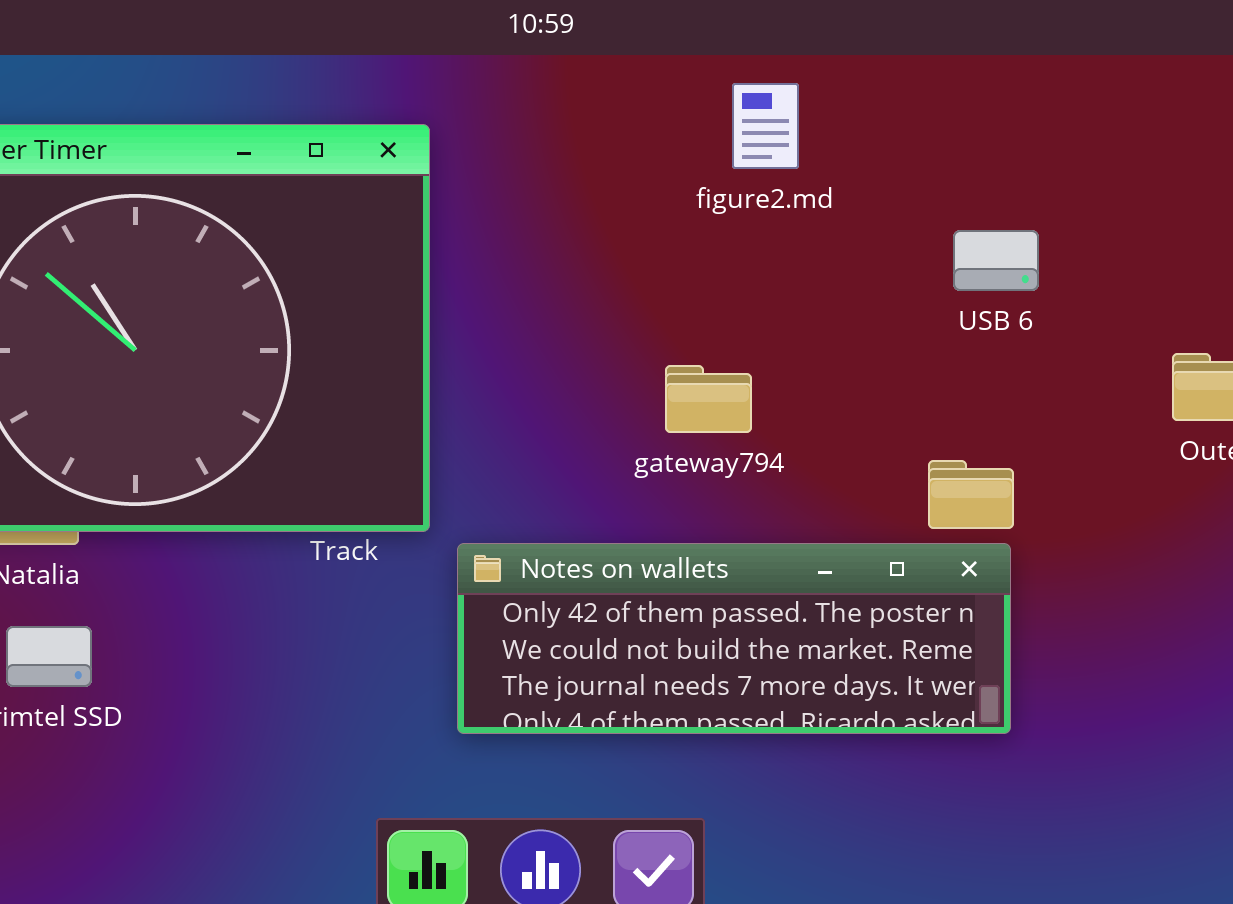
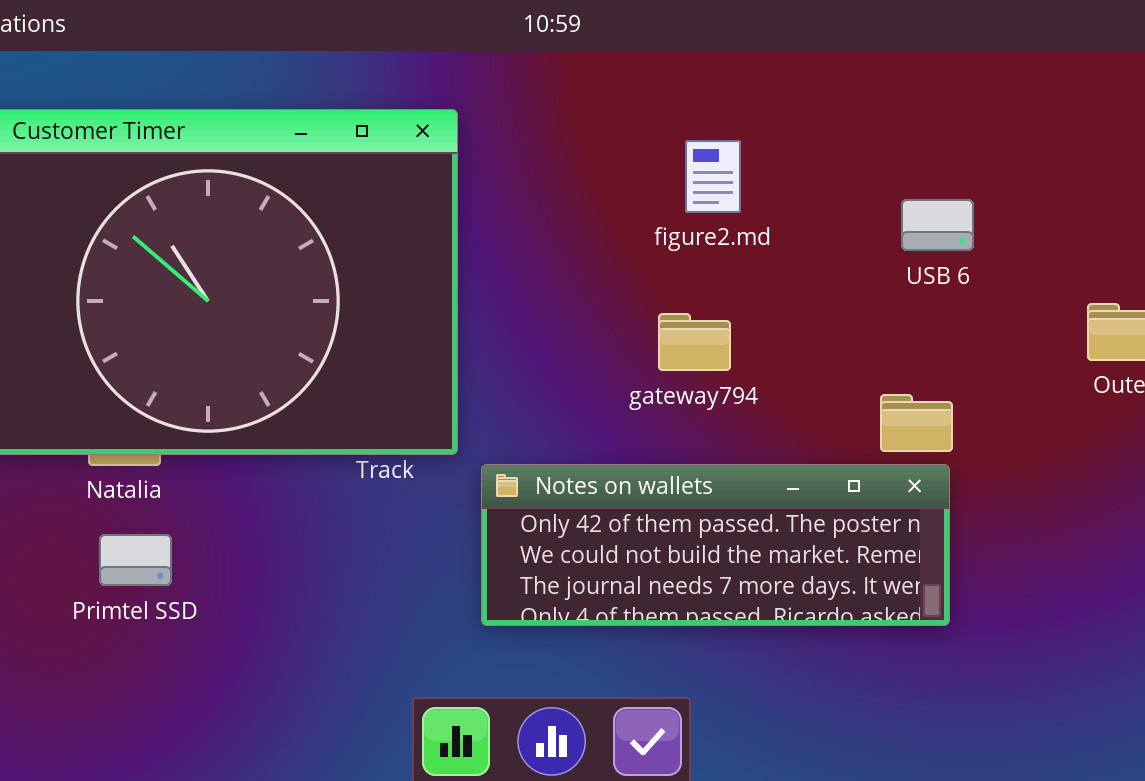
figure2.md: [732,83,799,169] -> [685,140,741,213], moved

